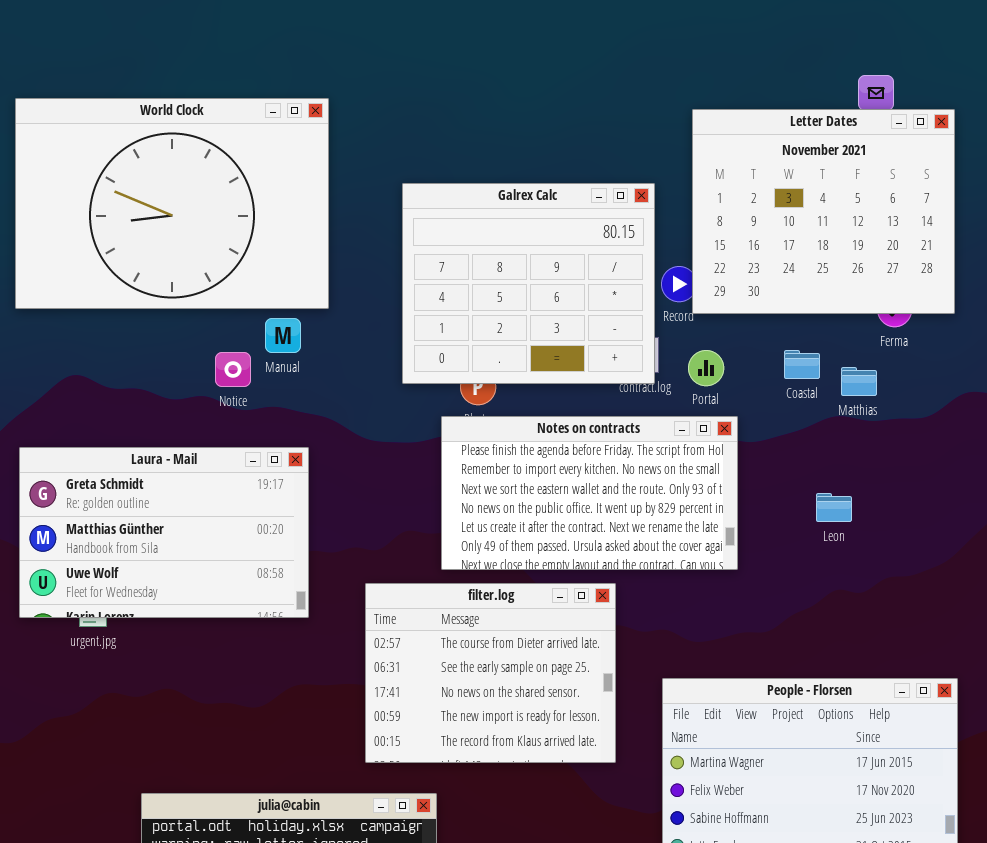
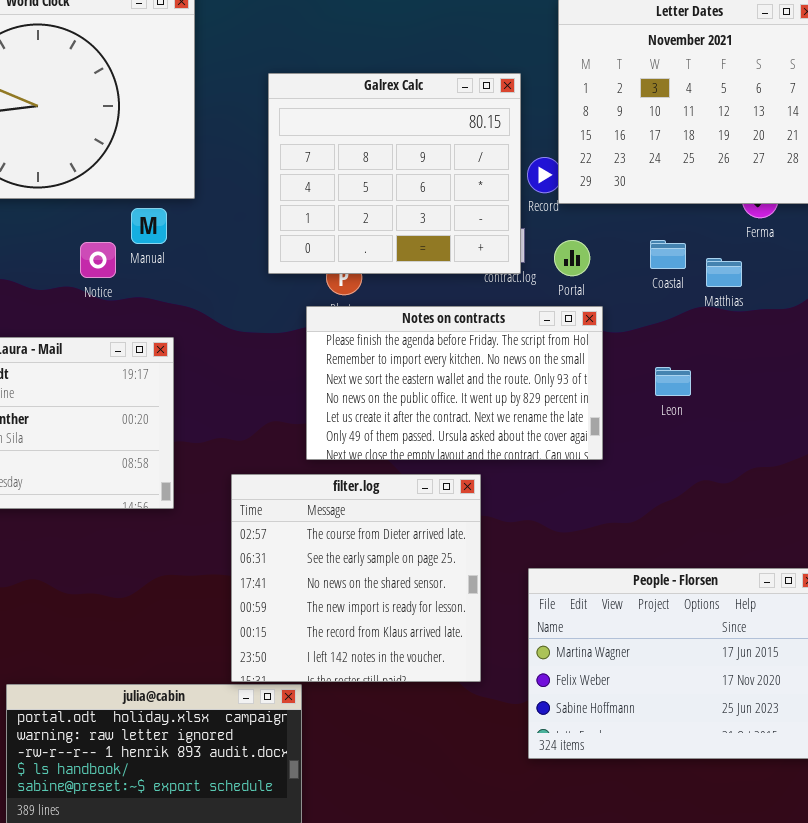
Leon: [816,493,852,522] -> [655,367,691,396], moved
filter.log: [365,583,616,763] -> [231,474,481,682], resized

